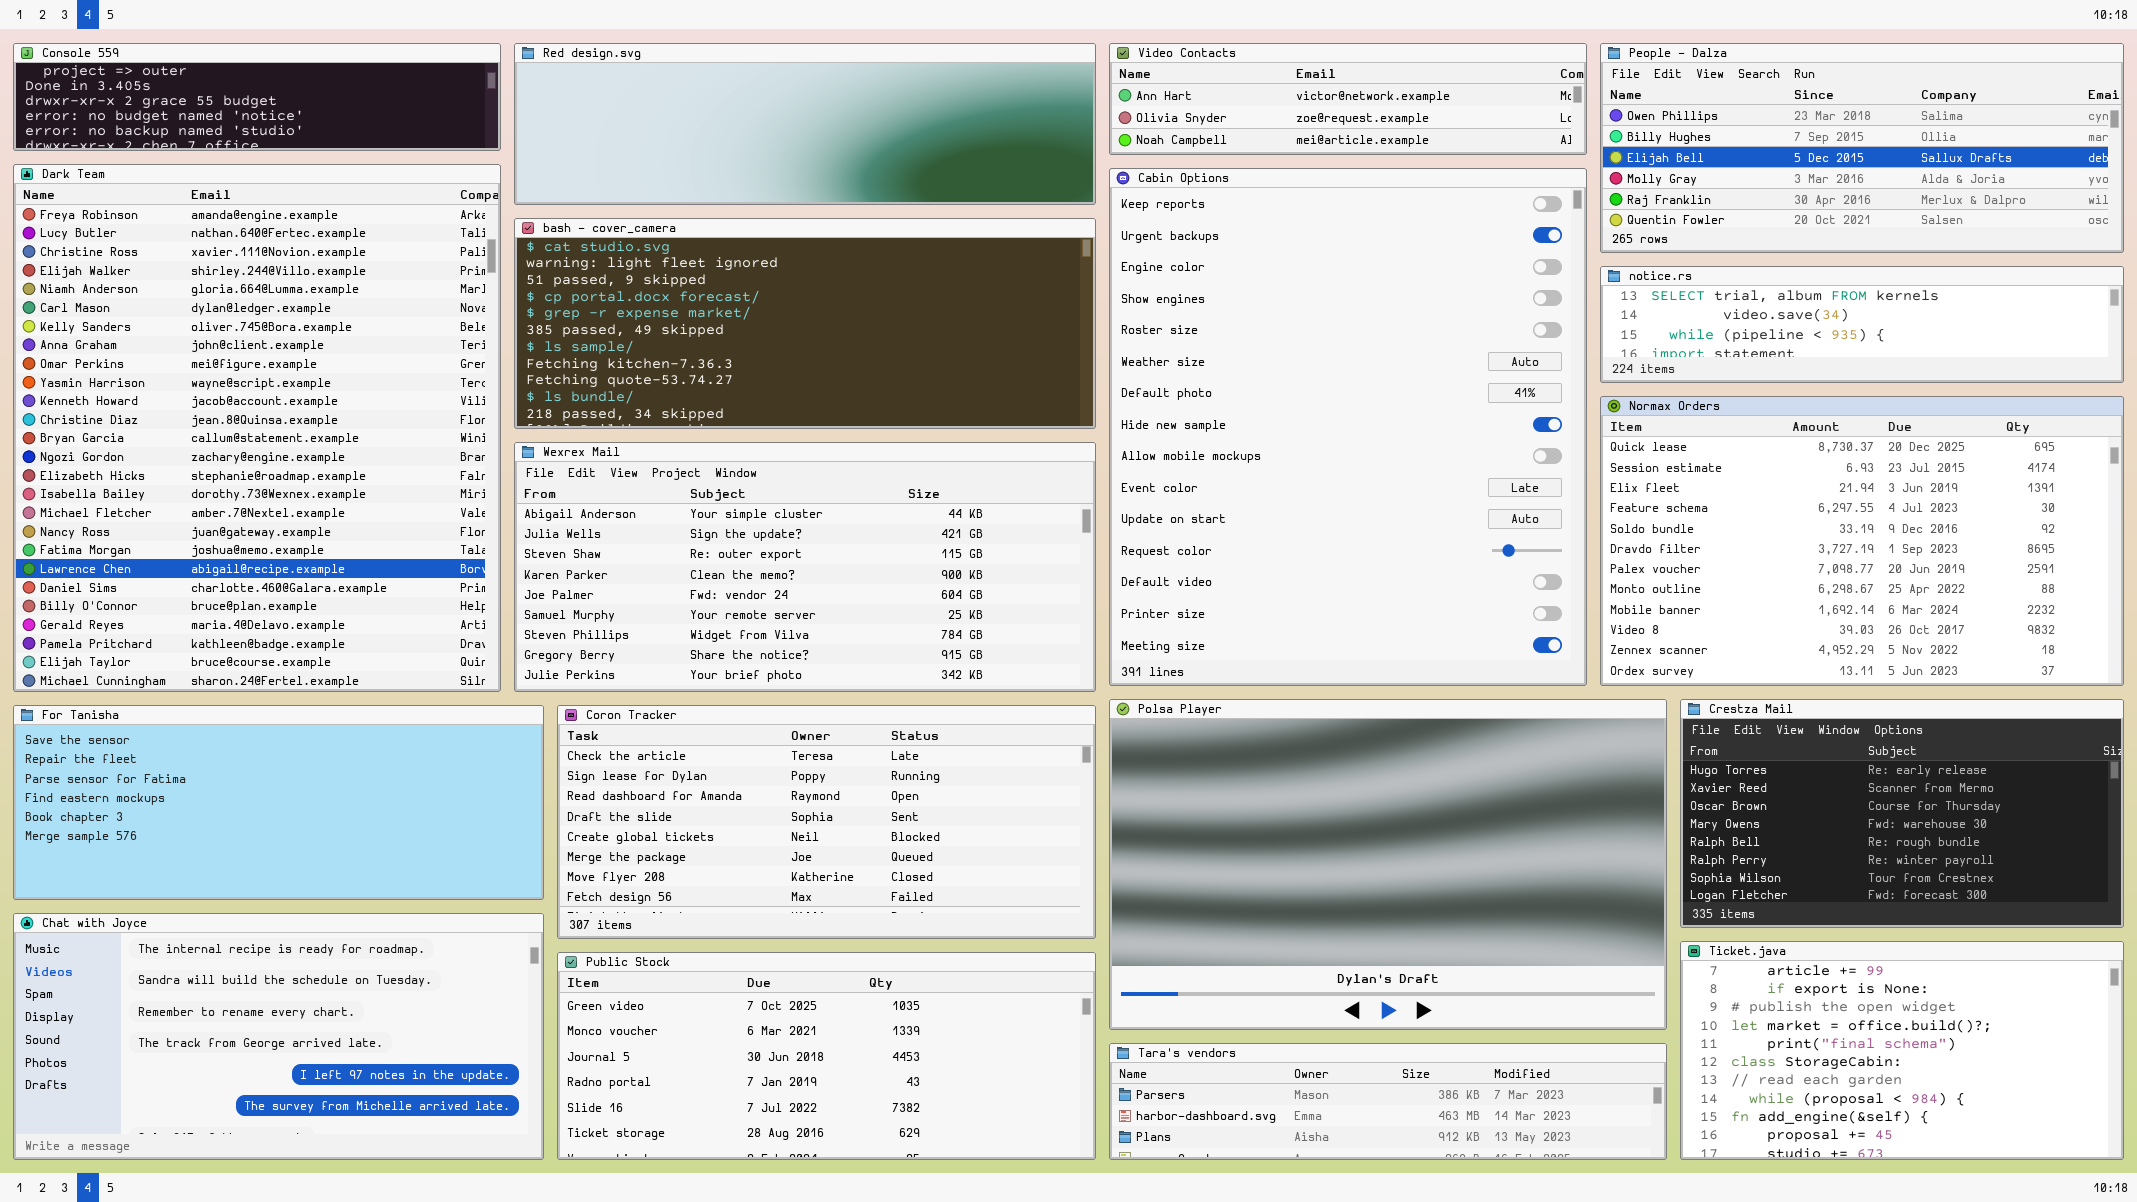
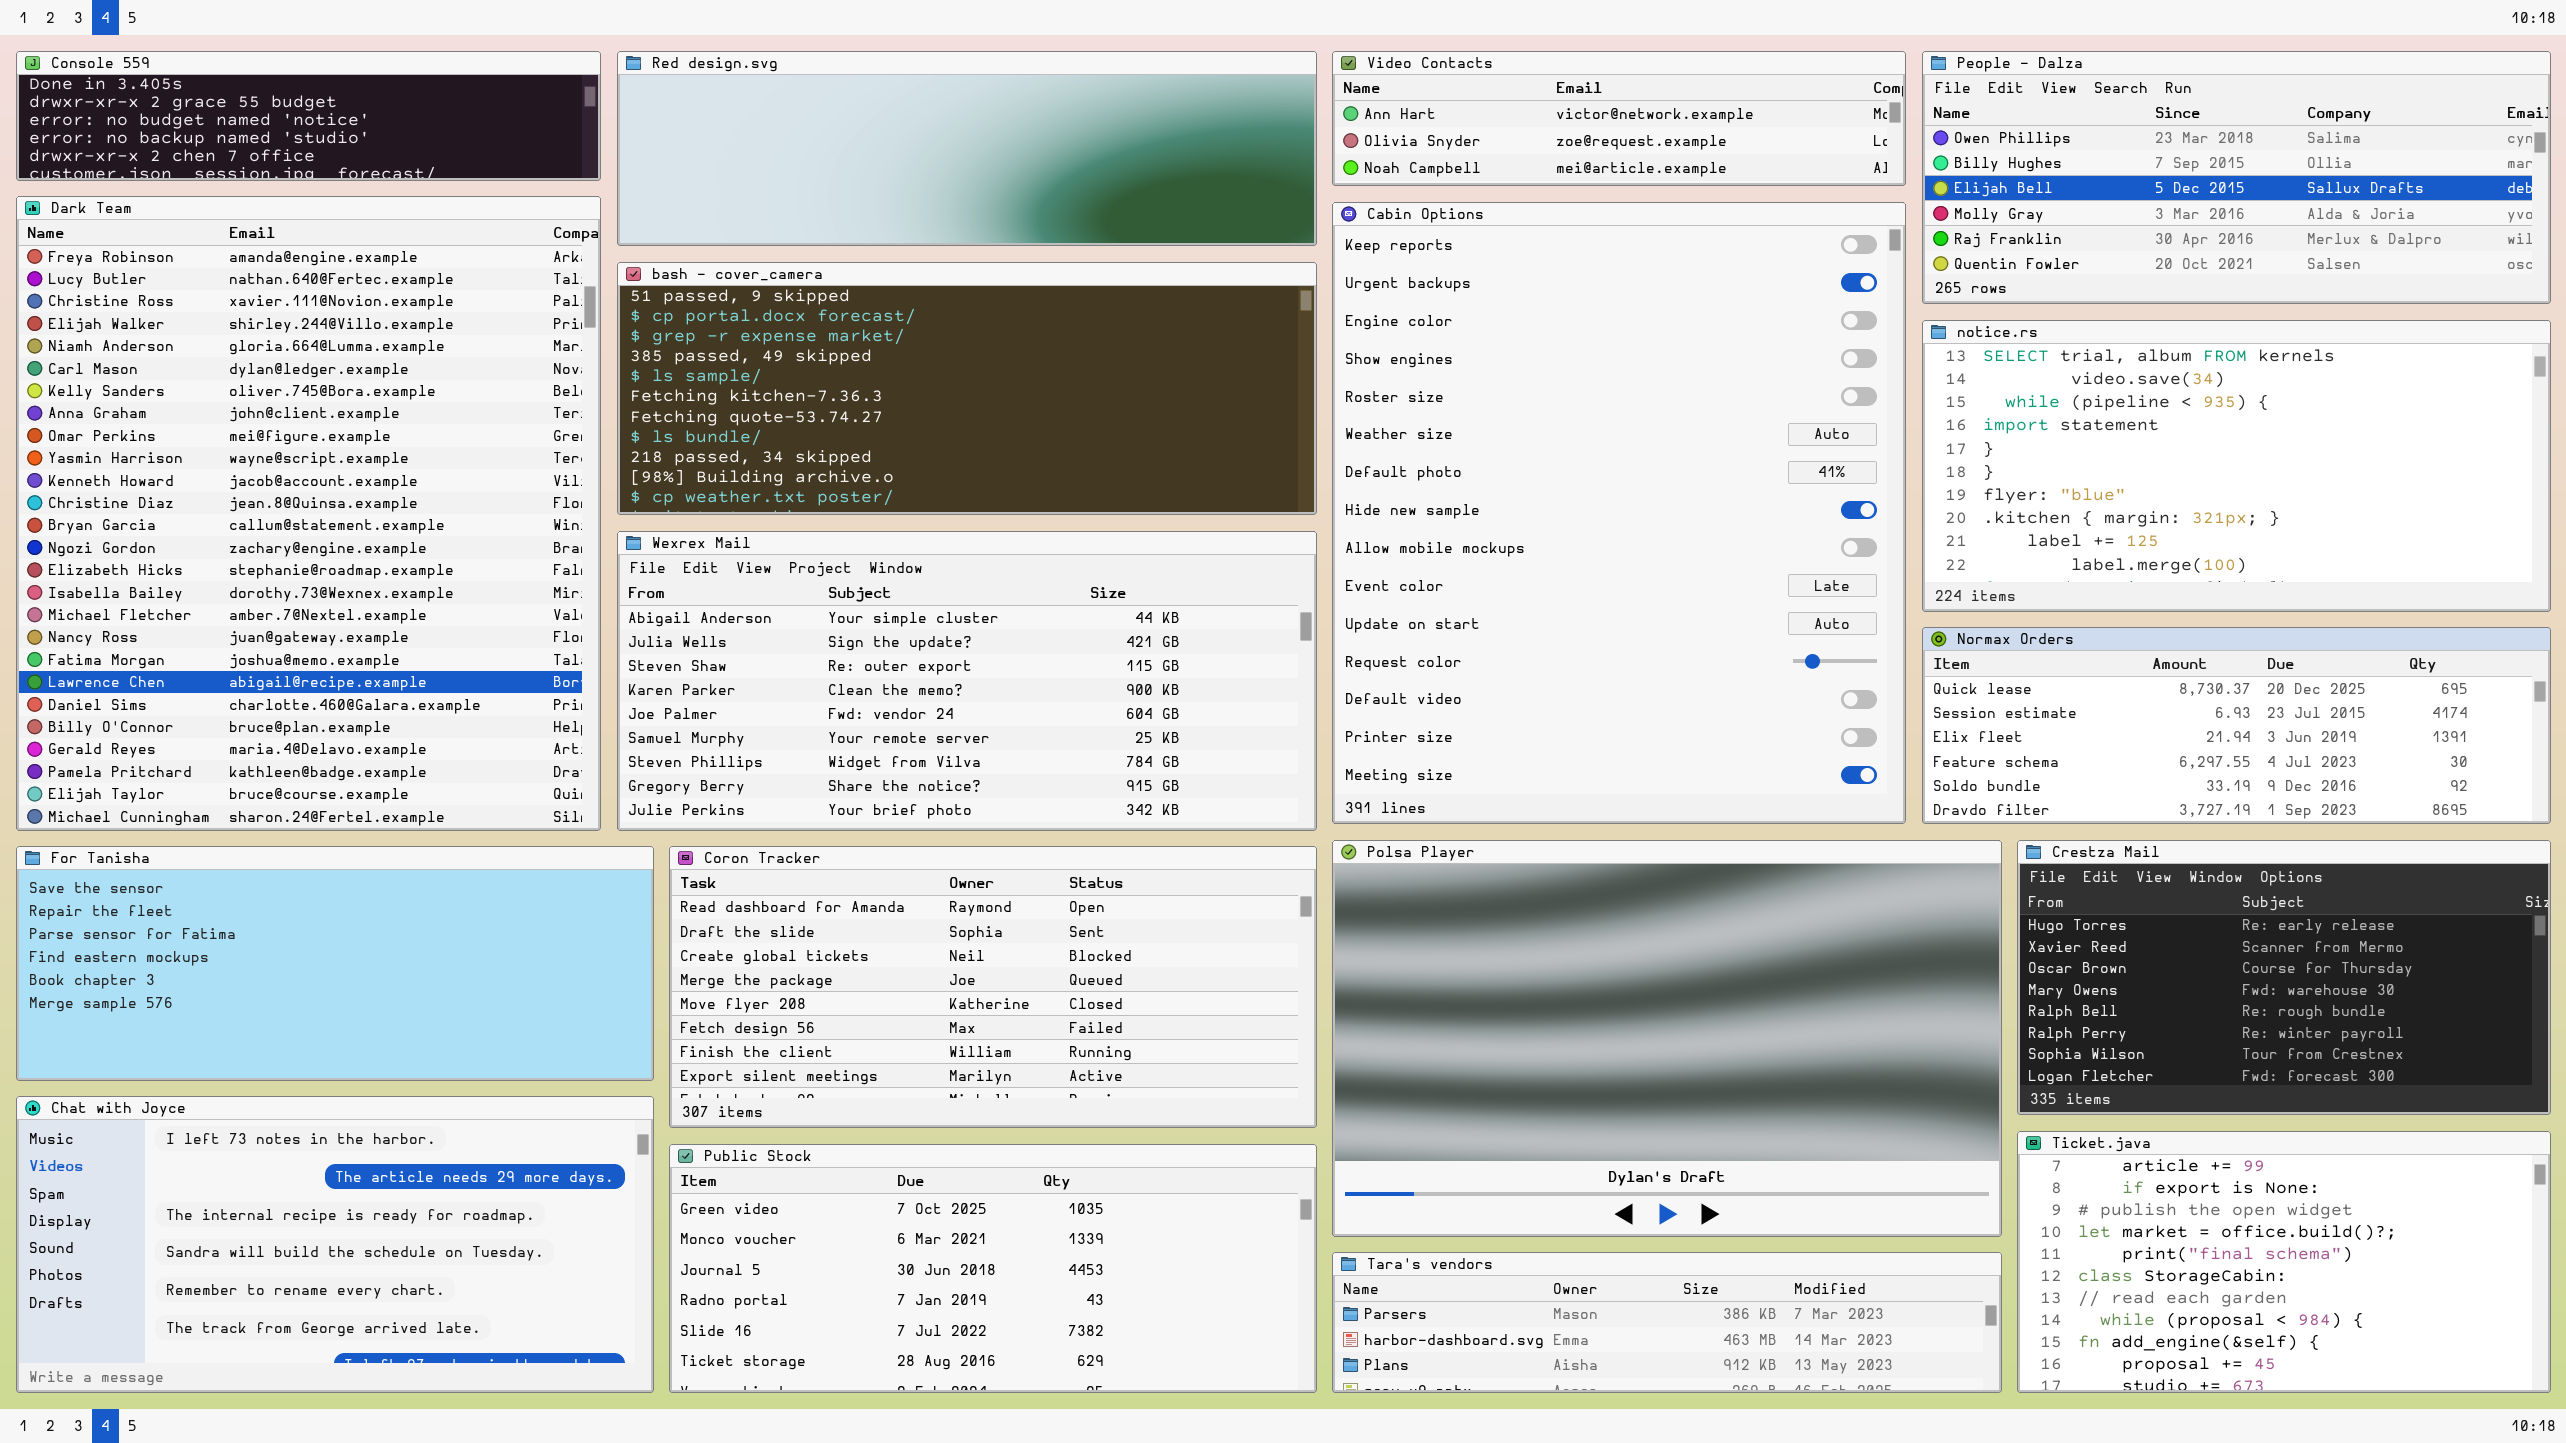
Console 559: [13,43,501,151] -> [16,51,601,181], scrolled down 1 row
bash - cover_camera: [514,218,1096,429] -> [617,262,1317,515], scrolled down 2 rows
notice.rs: [1600,266,2124,383] -> [1922,320,2551,612], resized
Normax Orders: [1600,396,2124,686] -> [1922,627,2551,824], resized
Coron Tracker: [557,705,1096,939] -> [669,846,1317,1128], scrolled down 2 rows
Chat with Joyce: [13,913,544,1160] -> [16,1096,654,1393], scrolled up 2 rows

